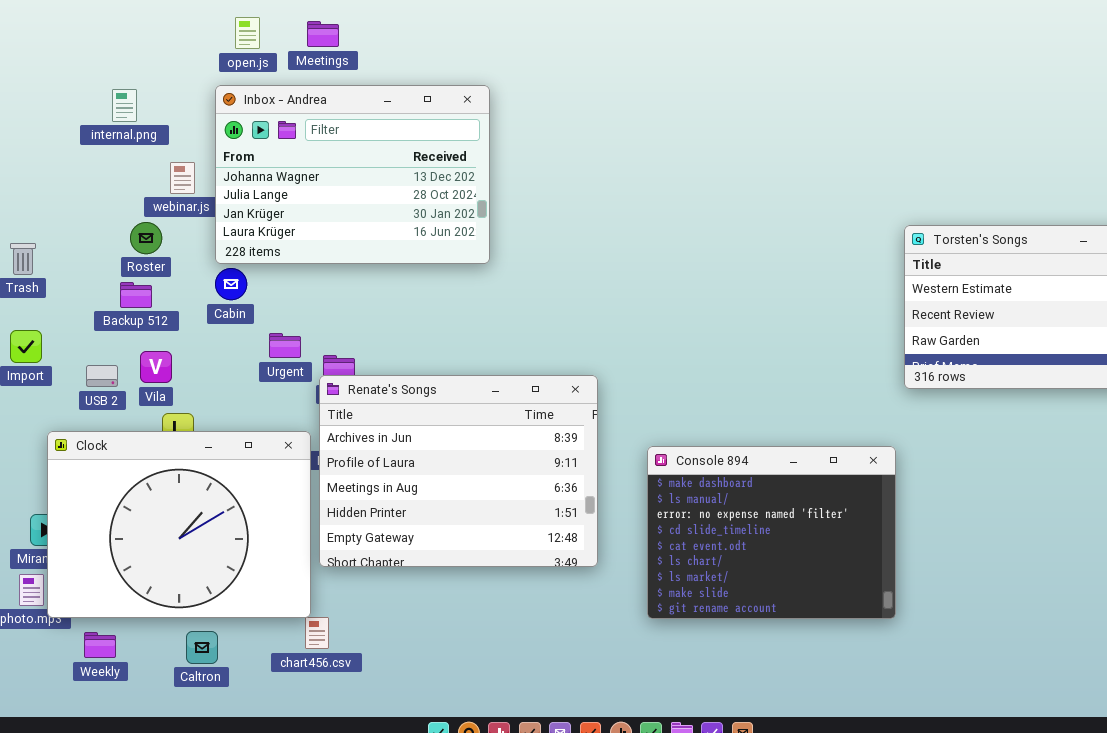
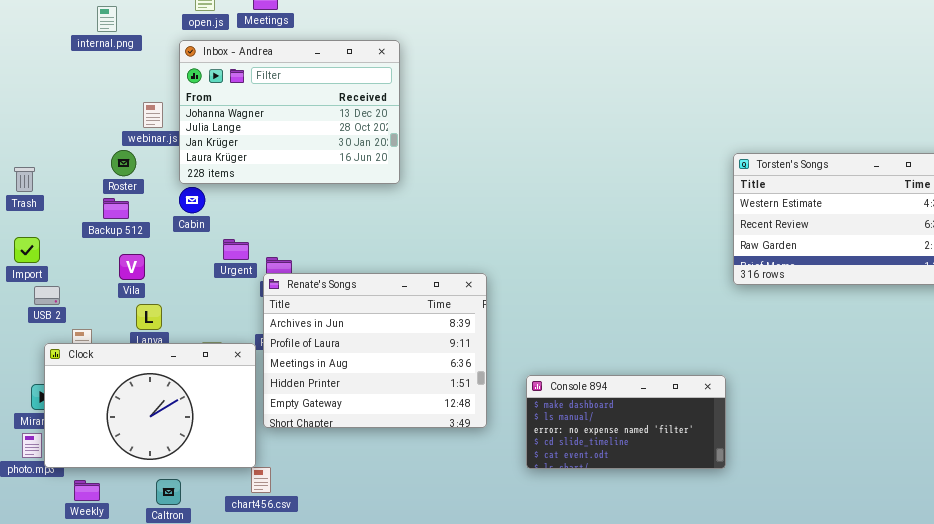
internal.png: [112,89,137,122] -> [97,6,117,32], moved
USB 2: [86,365,118,387] -> [34,286,60,305], moved
Clock: [47,431,311,618] -> [44,343,256,468], resized
Console 894: [647,446,896,619] -> [526,375,726,469], resized

